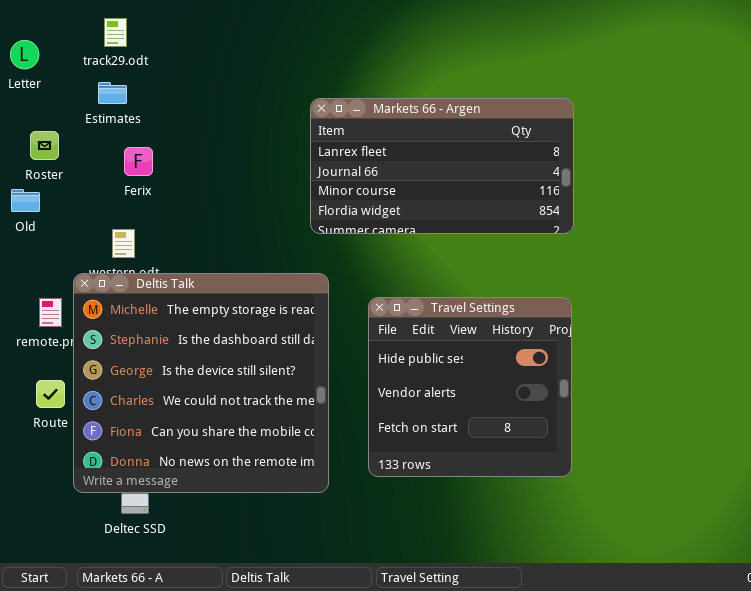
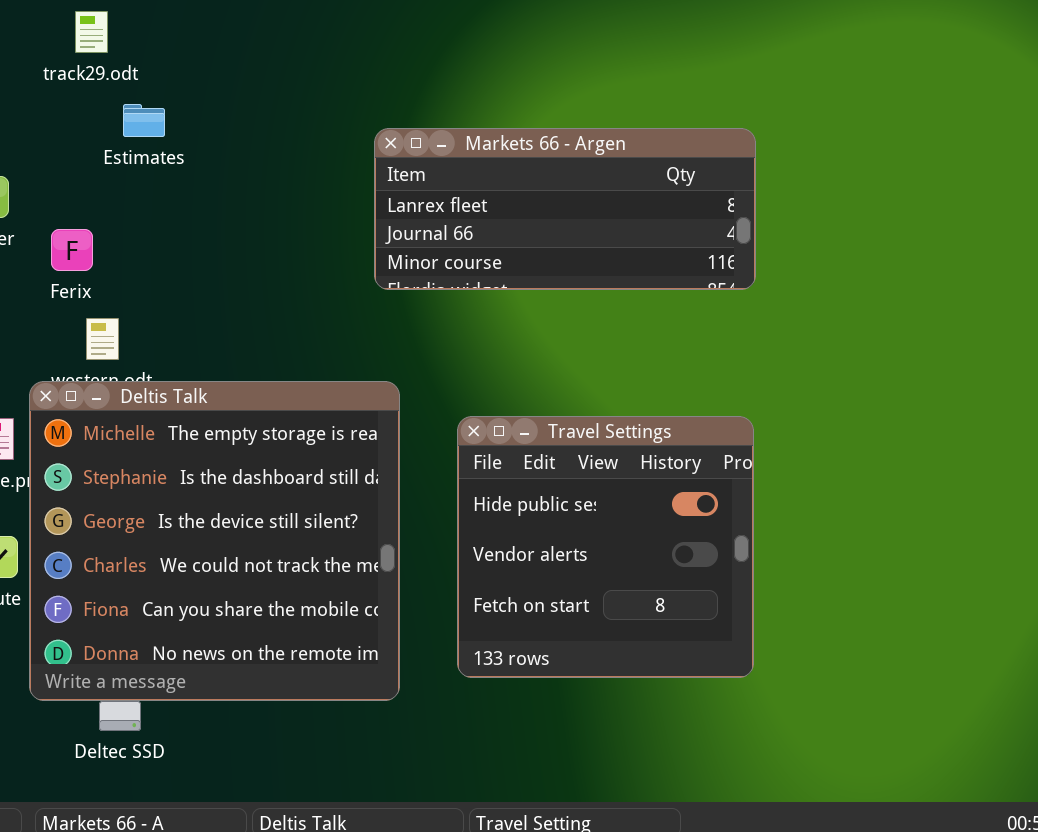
Estimates: [98,82,127,104] -> [123,104,165,137], moved
Markets 66 - Argen: [310,98,574,234] -> [374,128,756,290], resized
Ferix: [124,147,153,176] -> [51,229,93,271], moved

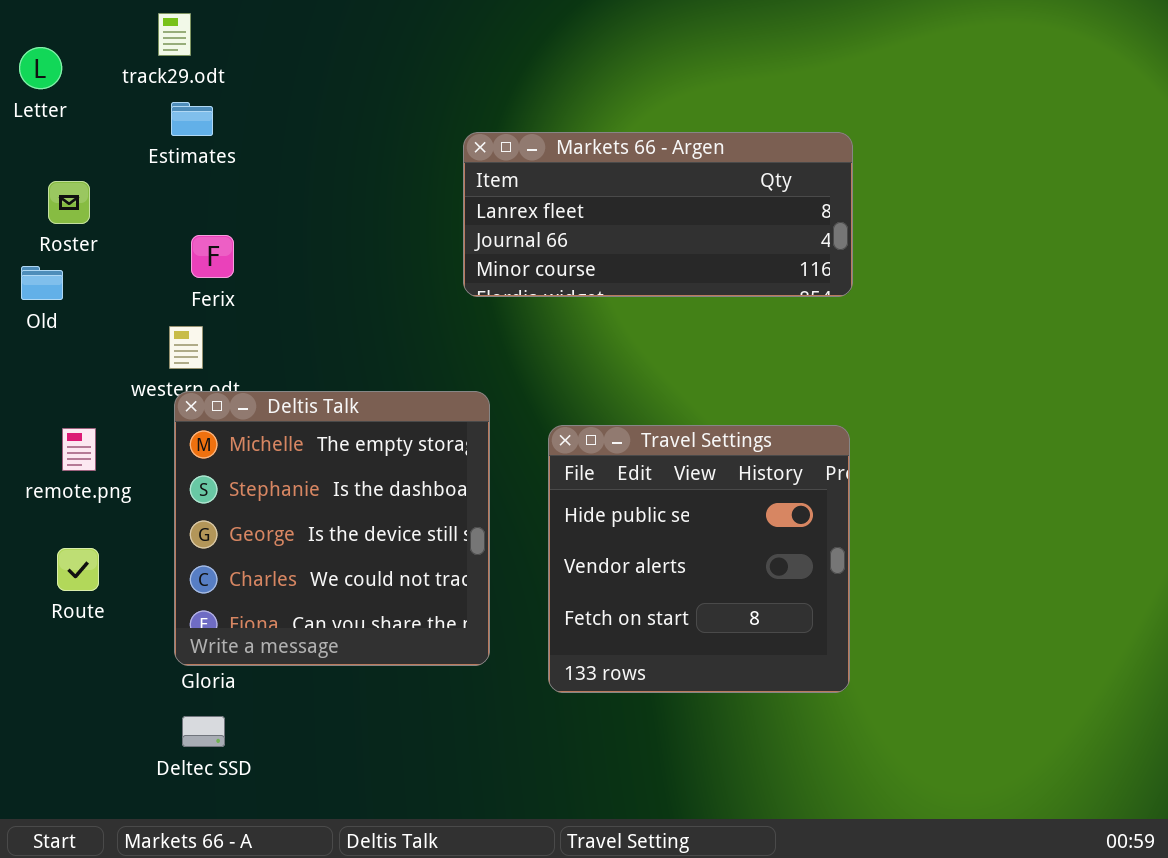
Estimates: [123,104,165,137] -> [171,102,213,136], moved
Ferix: [51,229,93,271] -> [191,235,234,278], moved
Deltis Talk: [29,381,400,701] -> [174,391,490,666], resized

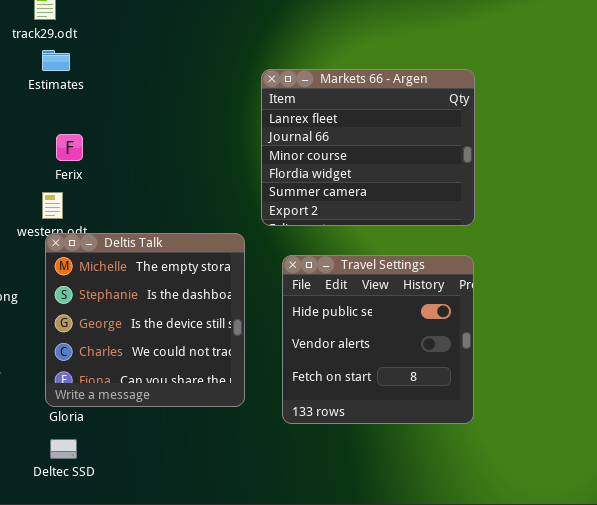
Markets 66 - Argen: [463,132,853,297] -> [261,69,475,226], resized

